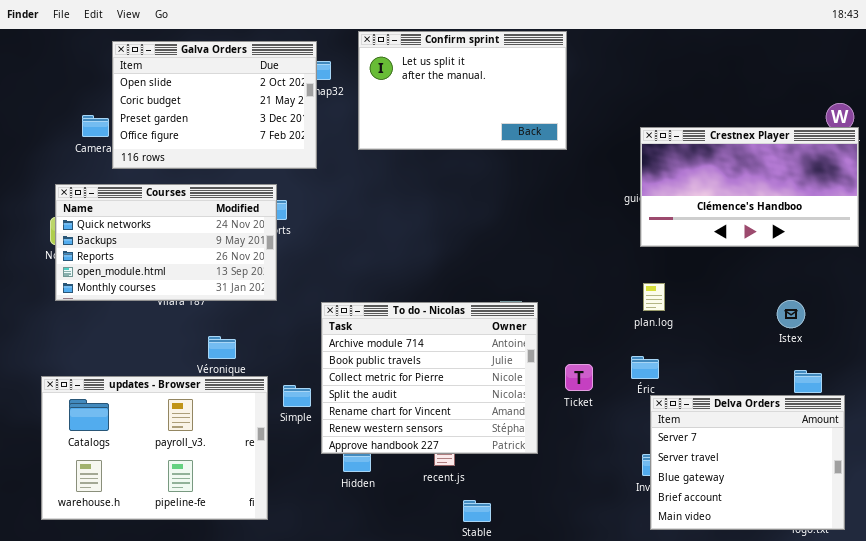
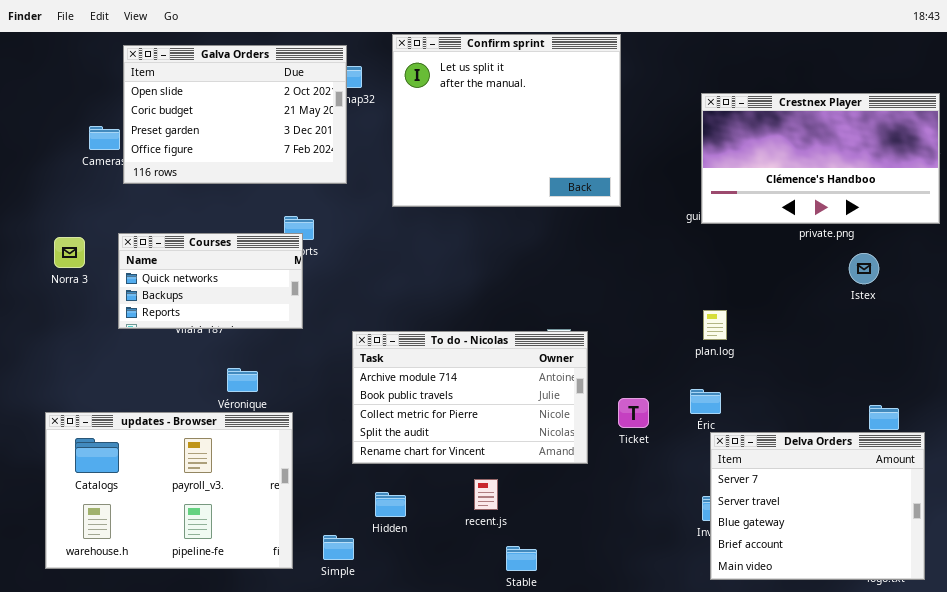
Confirm sprint: [358,31,567,150] -> [392,34,621,207], resized
Crestnex Player: [640,127,859,247] -> [701,93,940,224], moved
Courses: [55,184,277,301] -> [118,233,303,329], resized
Istex: [777,300,805,328] -> [849,253,879,284], moved
To do - Nicolas: [321,302,538,454] -> [352,331,588,464], resized
Simple: [283,385,311,407] -> [323,535,354,560], moved

